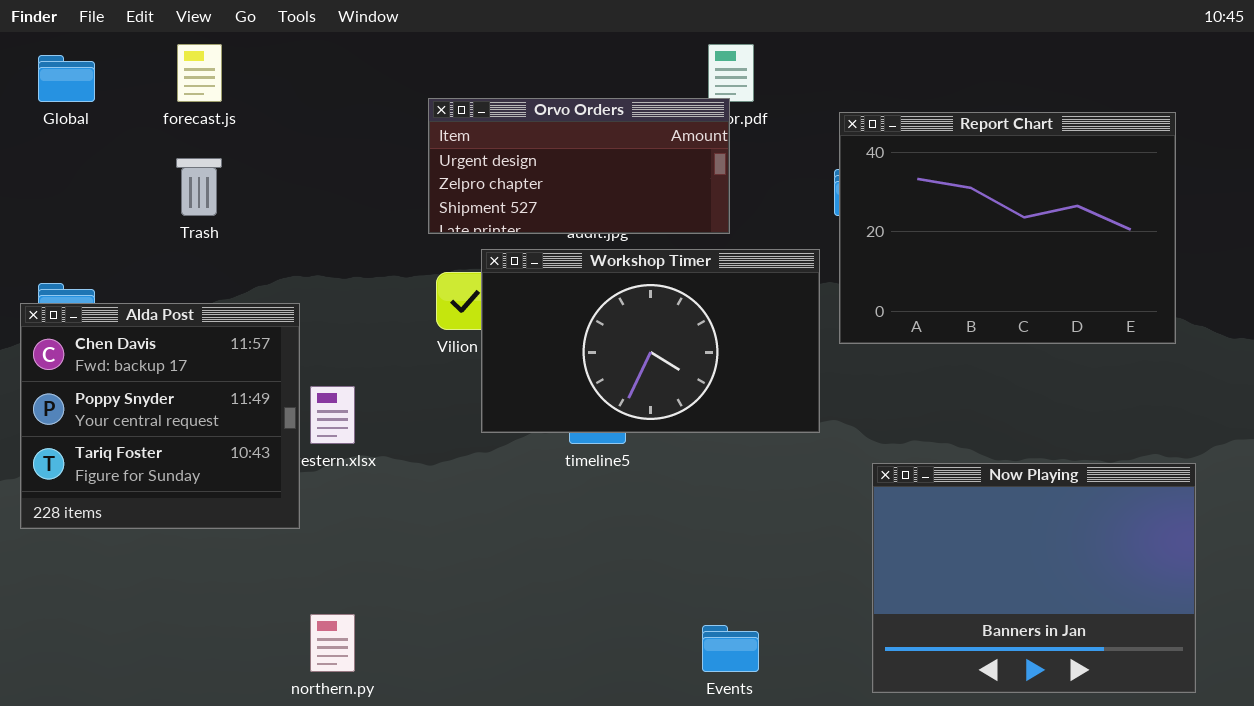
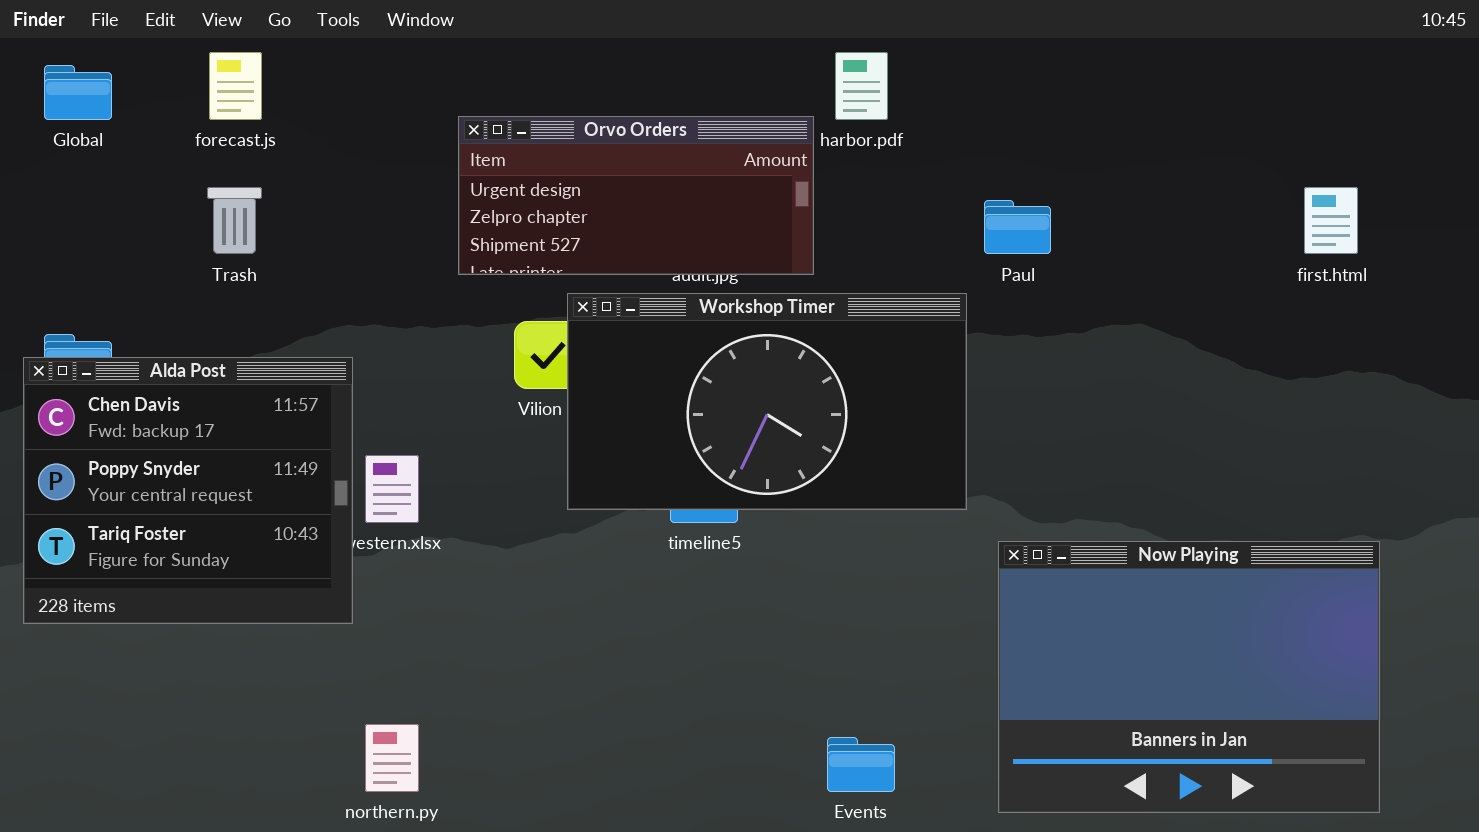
Orvo Orders: [428,98,730,234] -> [458,116,814,275], moved
Report Chart: [839,112,1176,344] -> none, closed
Now Playing: [872,463,1196,693] -> [998,541,1380,813], moved

